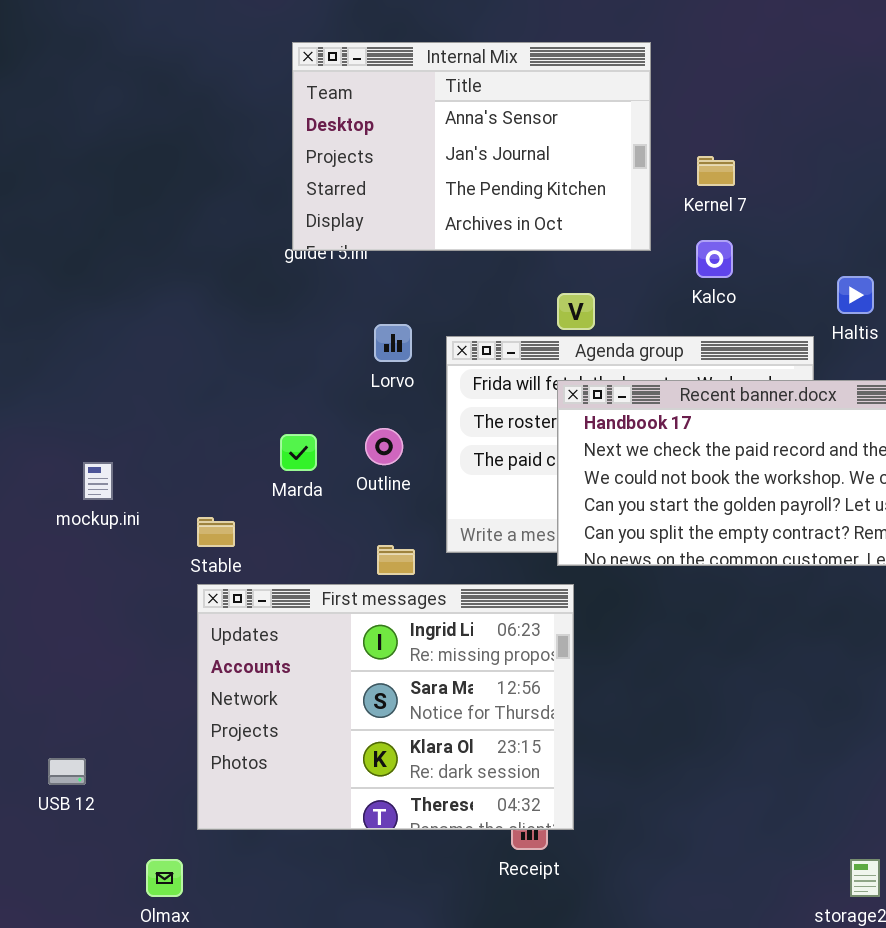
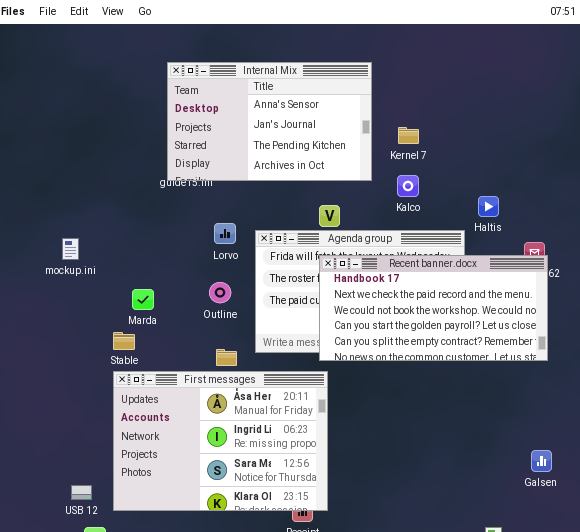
Marda: [280,434,317,471] -> [132,289,154,310], moved
mockup.ini: [83,462,113,500] -> [62,238,79,260], moved
First messages: [197,584,574,830] -> [113,371,328,511], scrolled up 1 row
USB 12: [48,758,86,785] -> [71,485,92,500], moved

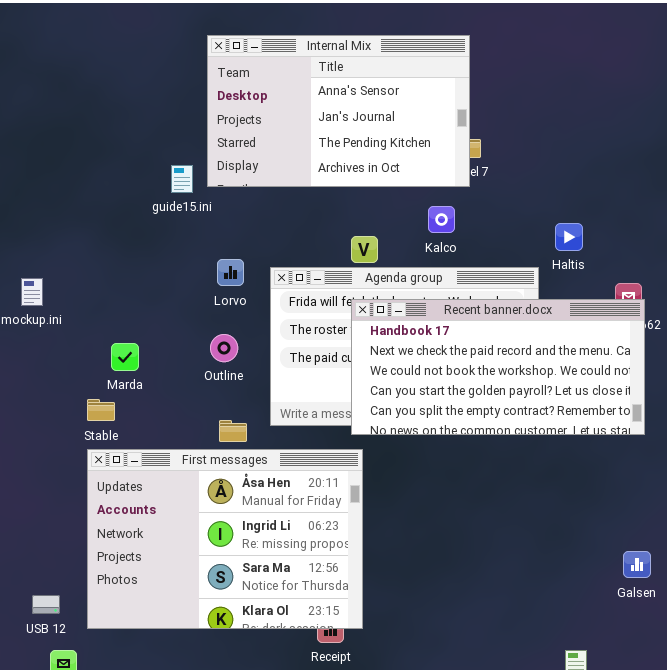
Internal Mix: [167,62,372,181] -> [207,35,470,187], moved
Kalco: [397,175,419,197] -> [428,206,455,233], moved

